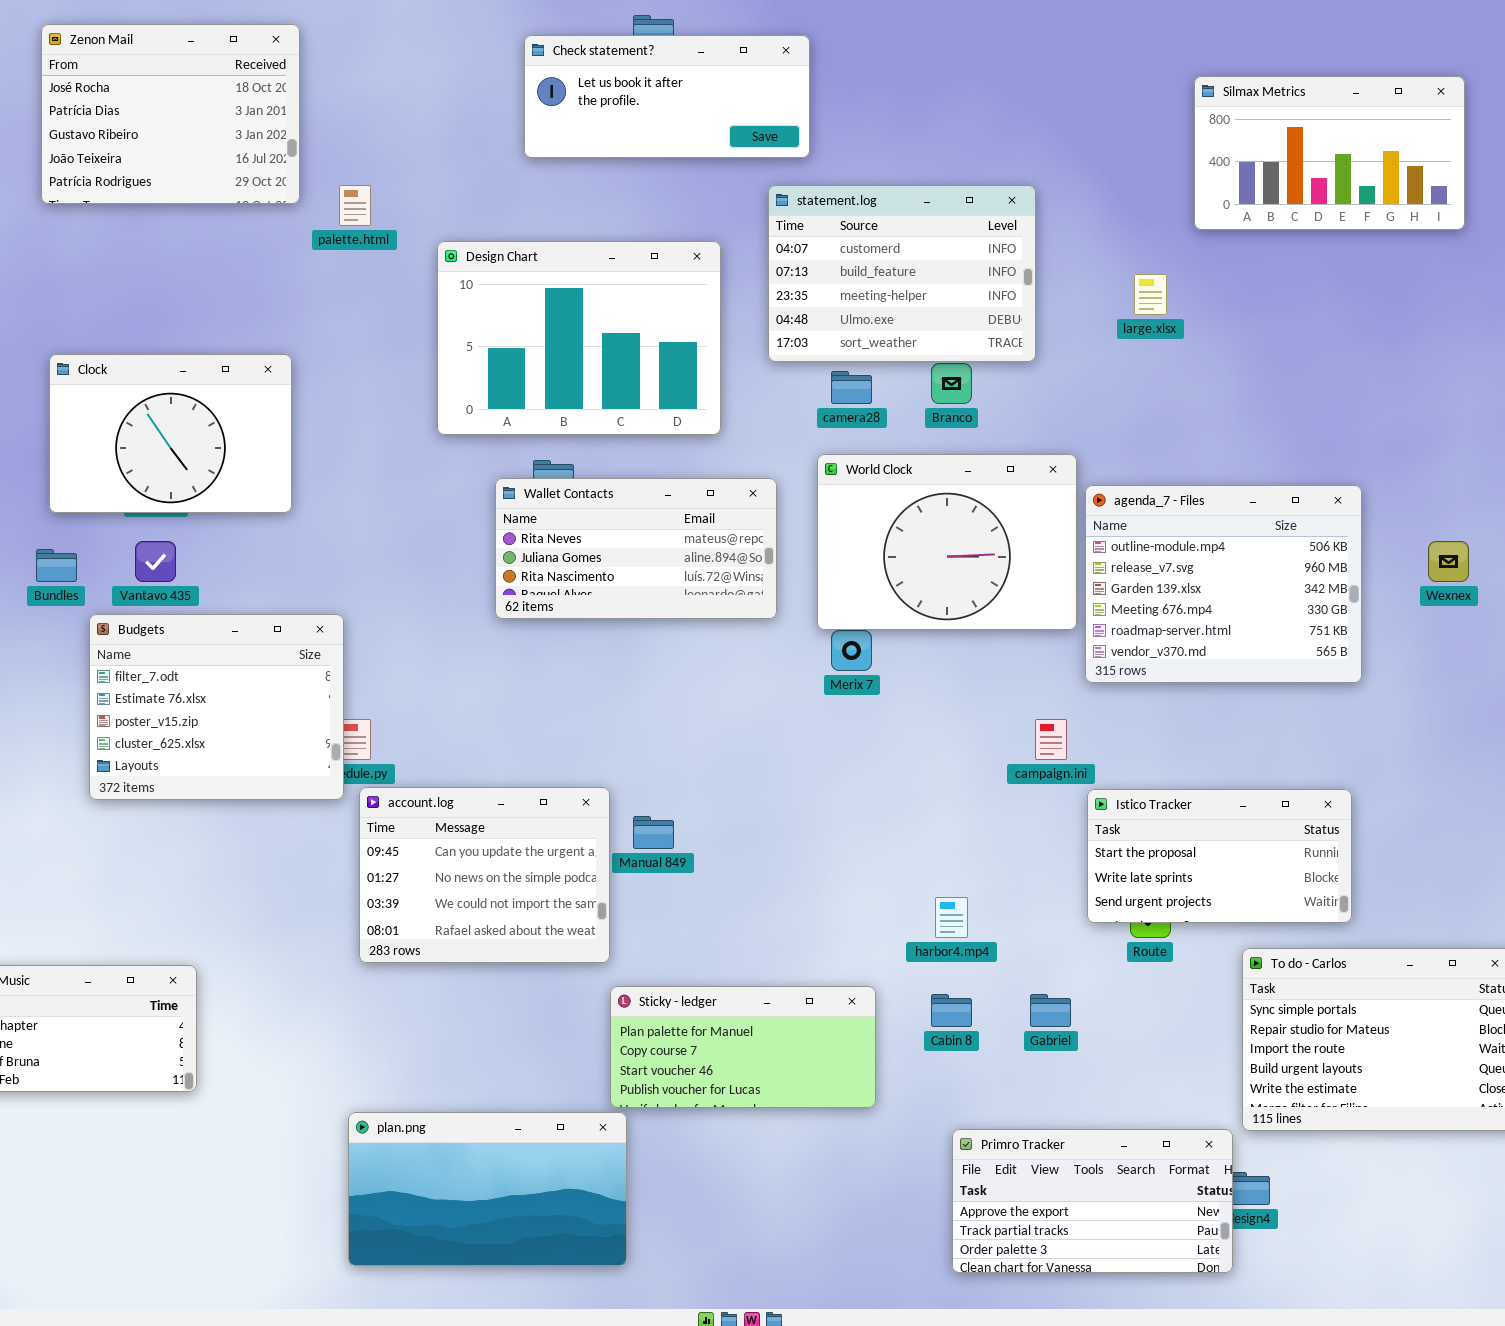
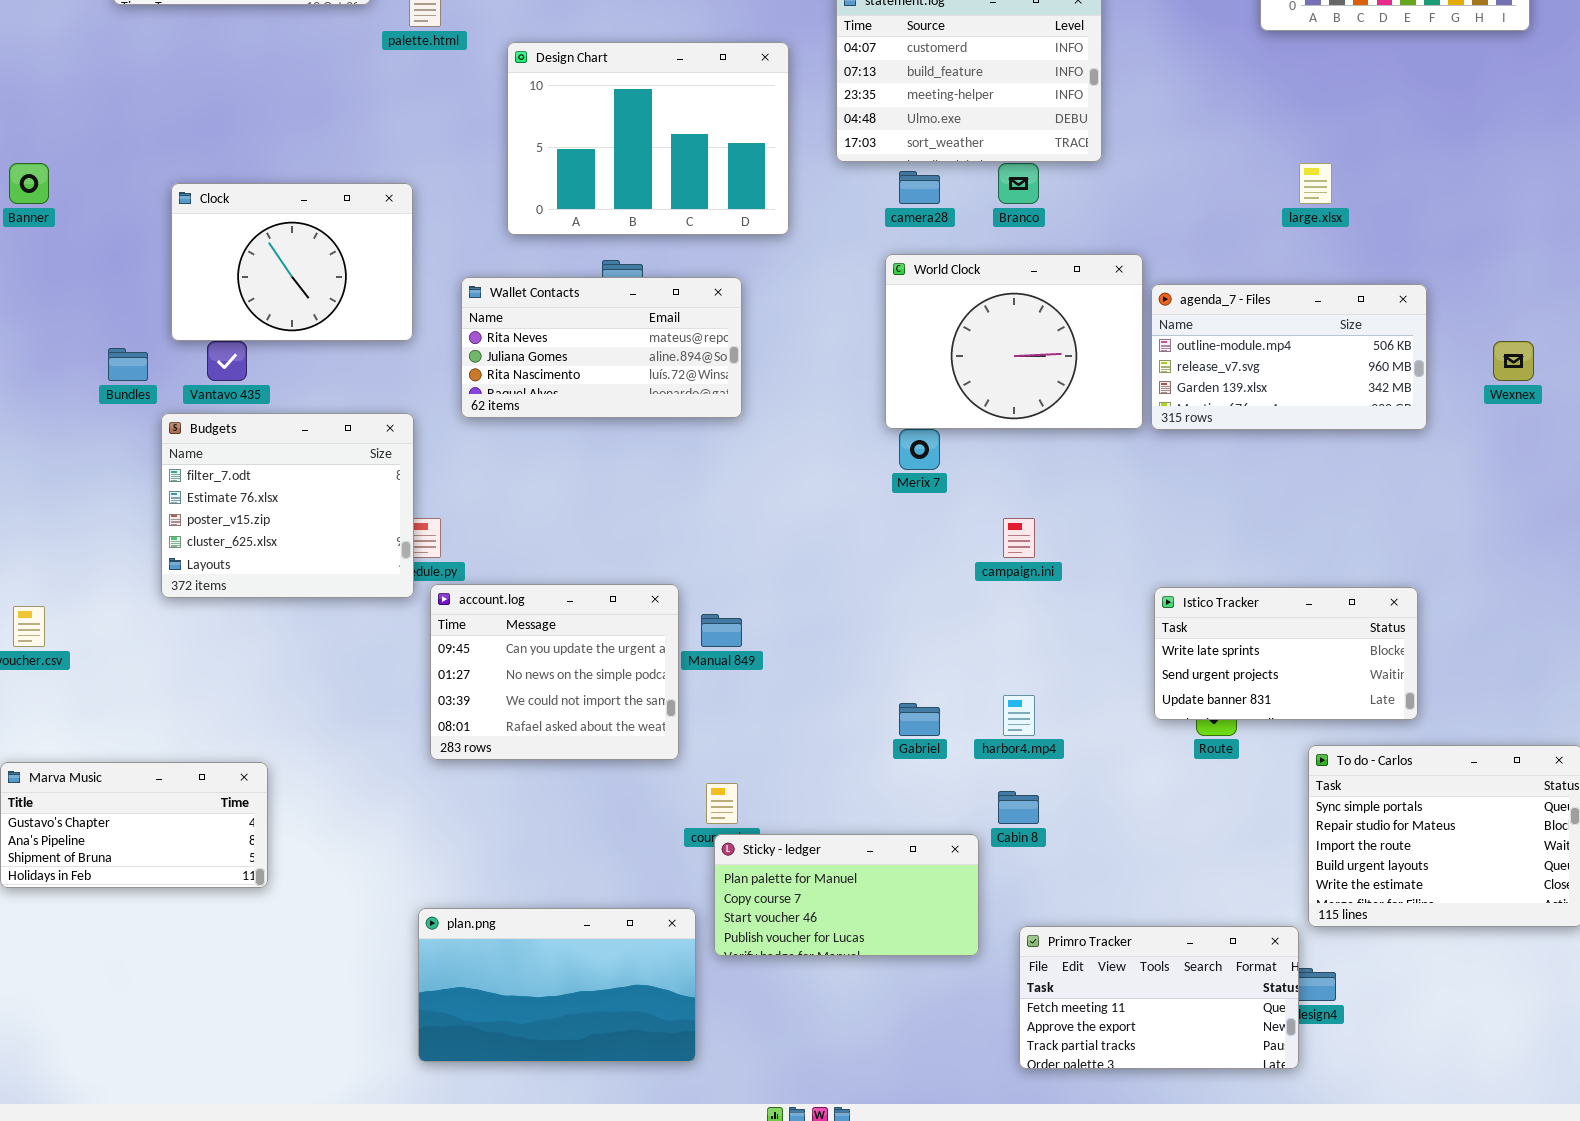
large.xlsx: [1134,274,1167,315] -> [1299,163,1332,204], moved
Clock: [49,354,292,513] -> [171,183,413,341], moved
Wallet Contacts: [495,478,777,619] -> [461,277,742,418], moved
agenda_7 - Files: [1085,485,1362,683] -> [1151,284,1427,430], resized
campaign.ini: [1035,719,1067,760] -> [1003,518,1035,558], moved
Istico Tracker: [1087,789,1352,923] -> [1154,587,1418,720], scrolled down 1 row
Sticky - ledger: [610,986,876,1108] -> [714,834,979,956], moved
Gabriel: [1030,994,1071,1027] -> [899,703,940,736], moved
Primro Tracker: [952,1129,1233,1273] -> [1019,926,1299,1069], scrolled up 1 row

